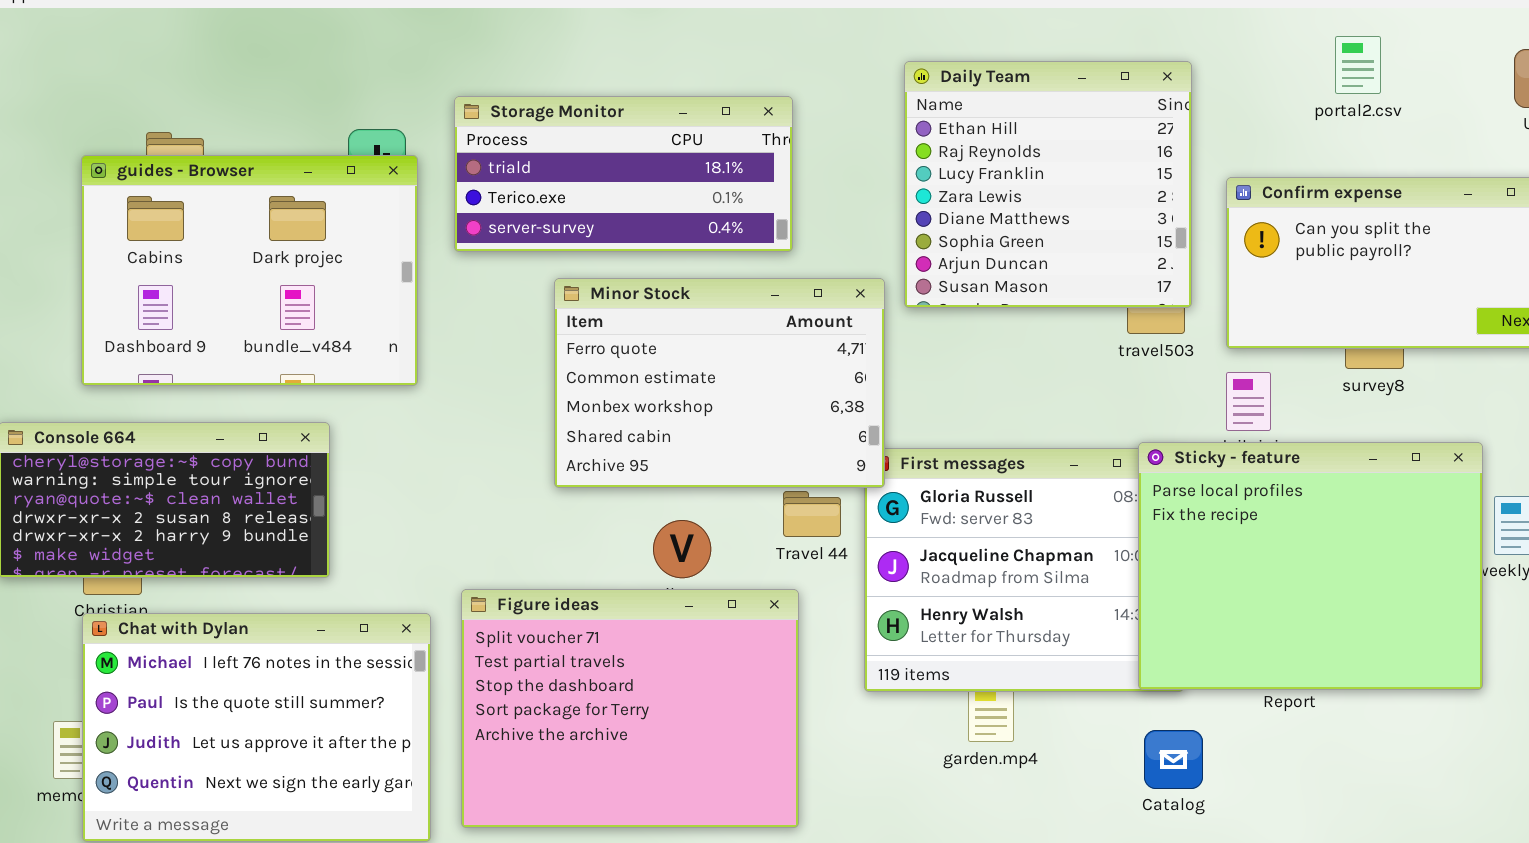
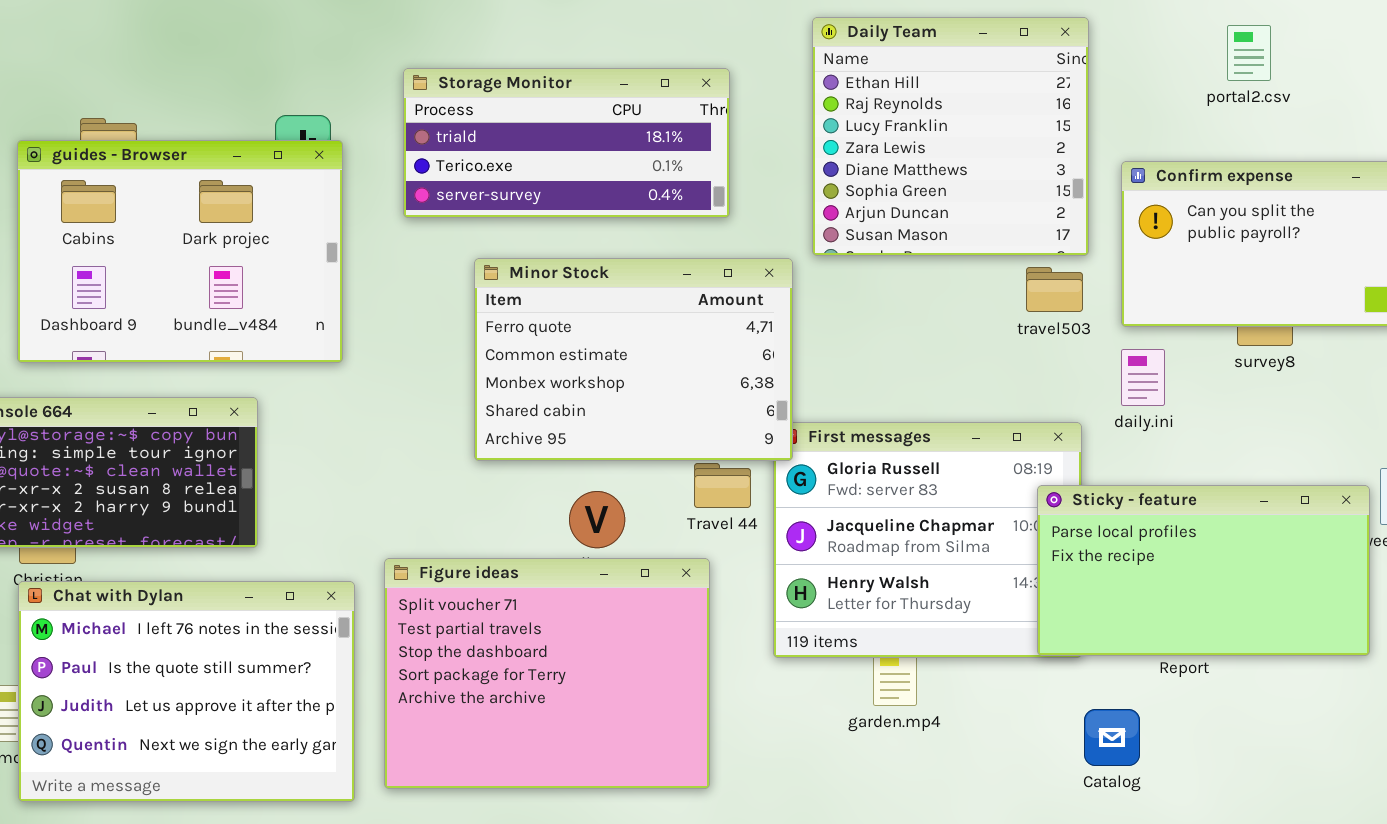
Daily Team: [904,61,1192,308] -> [812,17,1089,256], moved
Storage Monitor: [454,96,793,252] -> [403,68,730,218], moved
Sticky - feature: [1138,442,1483,690] -> [1037,485,1370,656], resized
Catalog: [1144,730,1203,789] -> [1084,709,1140,766], moved

